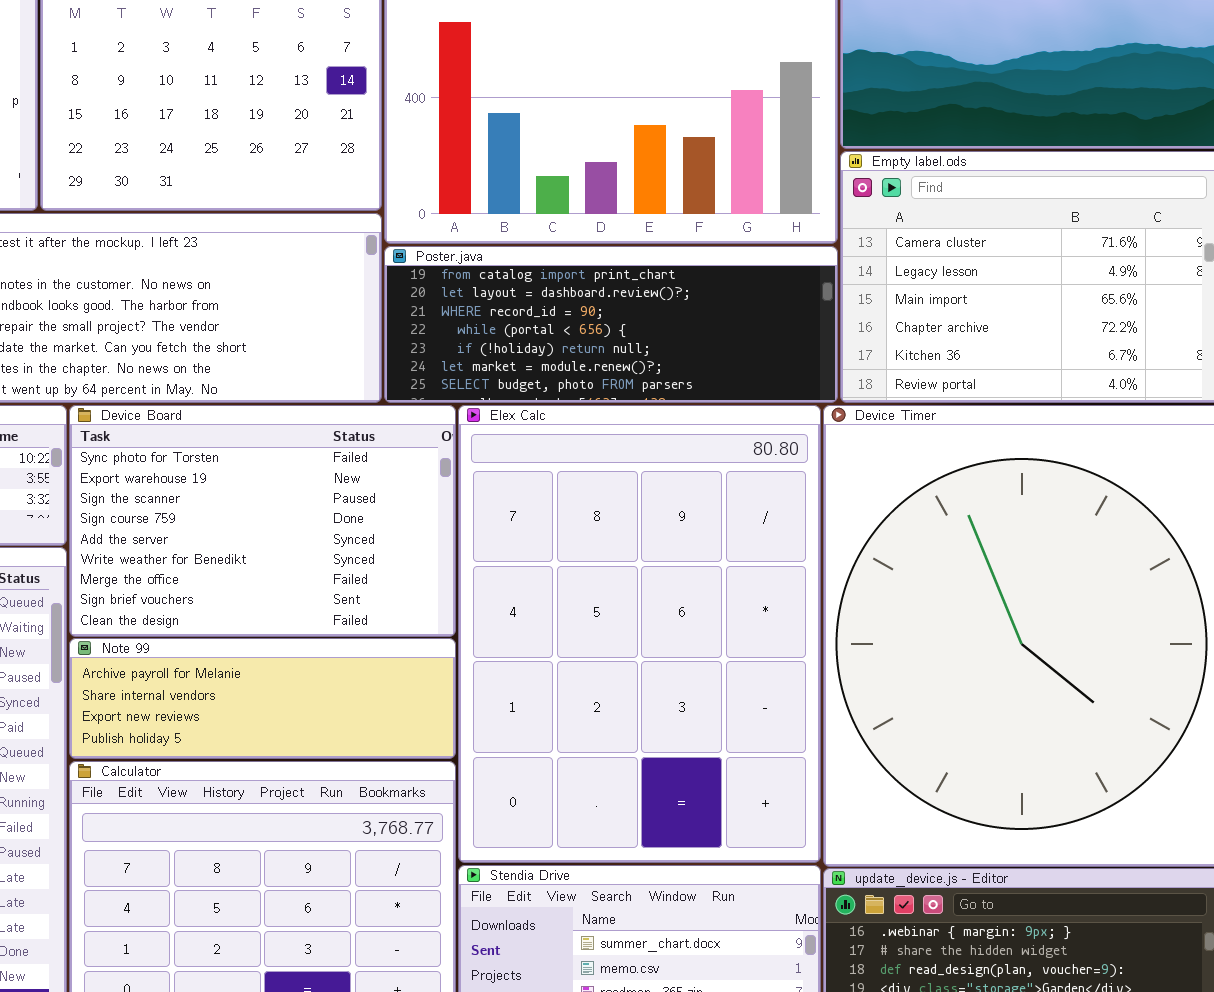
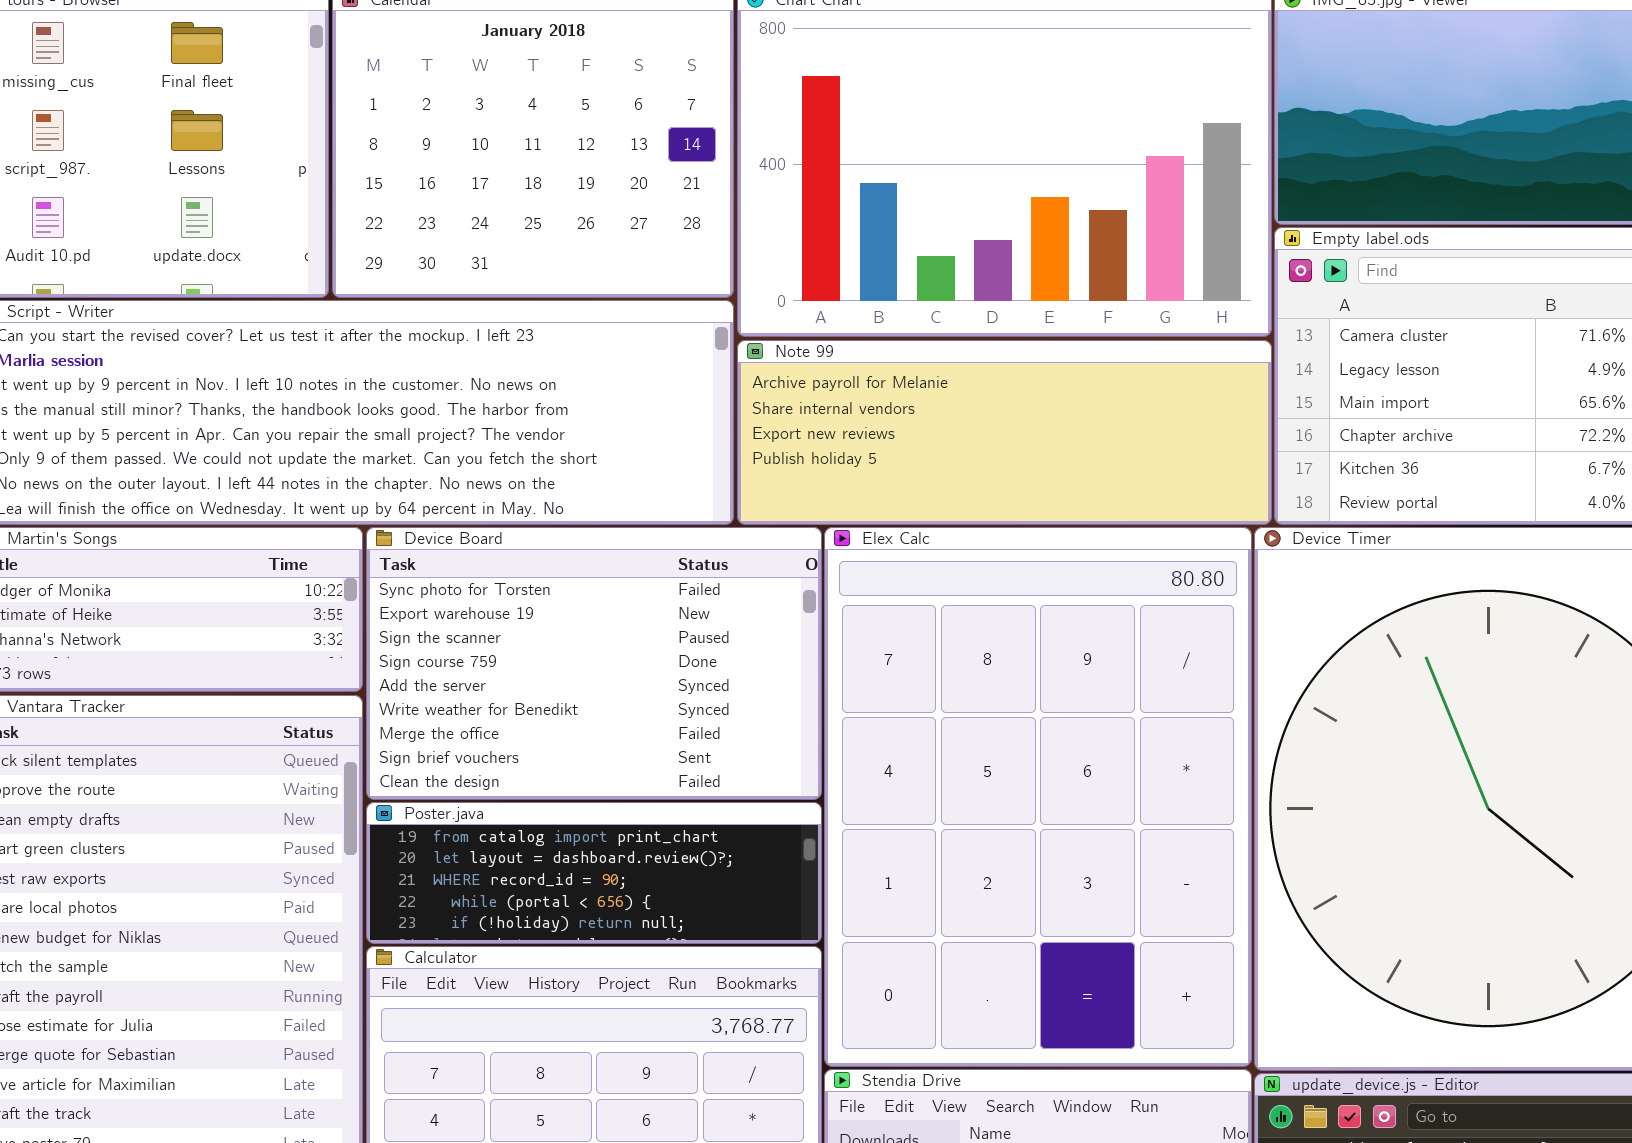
Poster.java: [384,246,838,403] -> [366,802,822,944], moved, resized
Note 99: [69,638,456,759] -> [737,340,1272,525], moved, resized

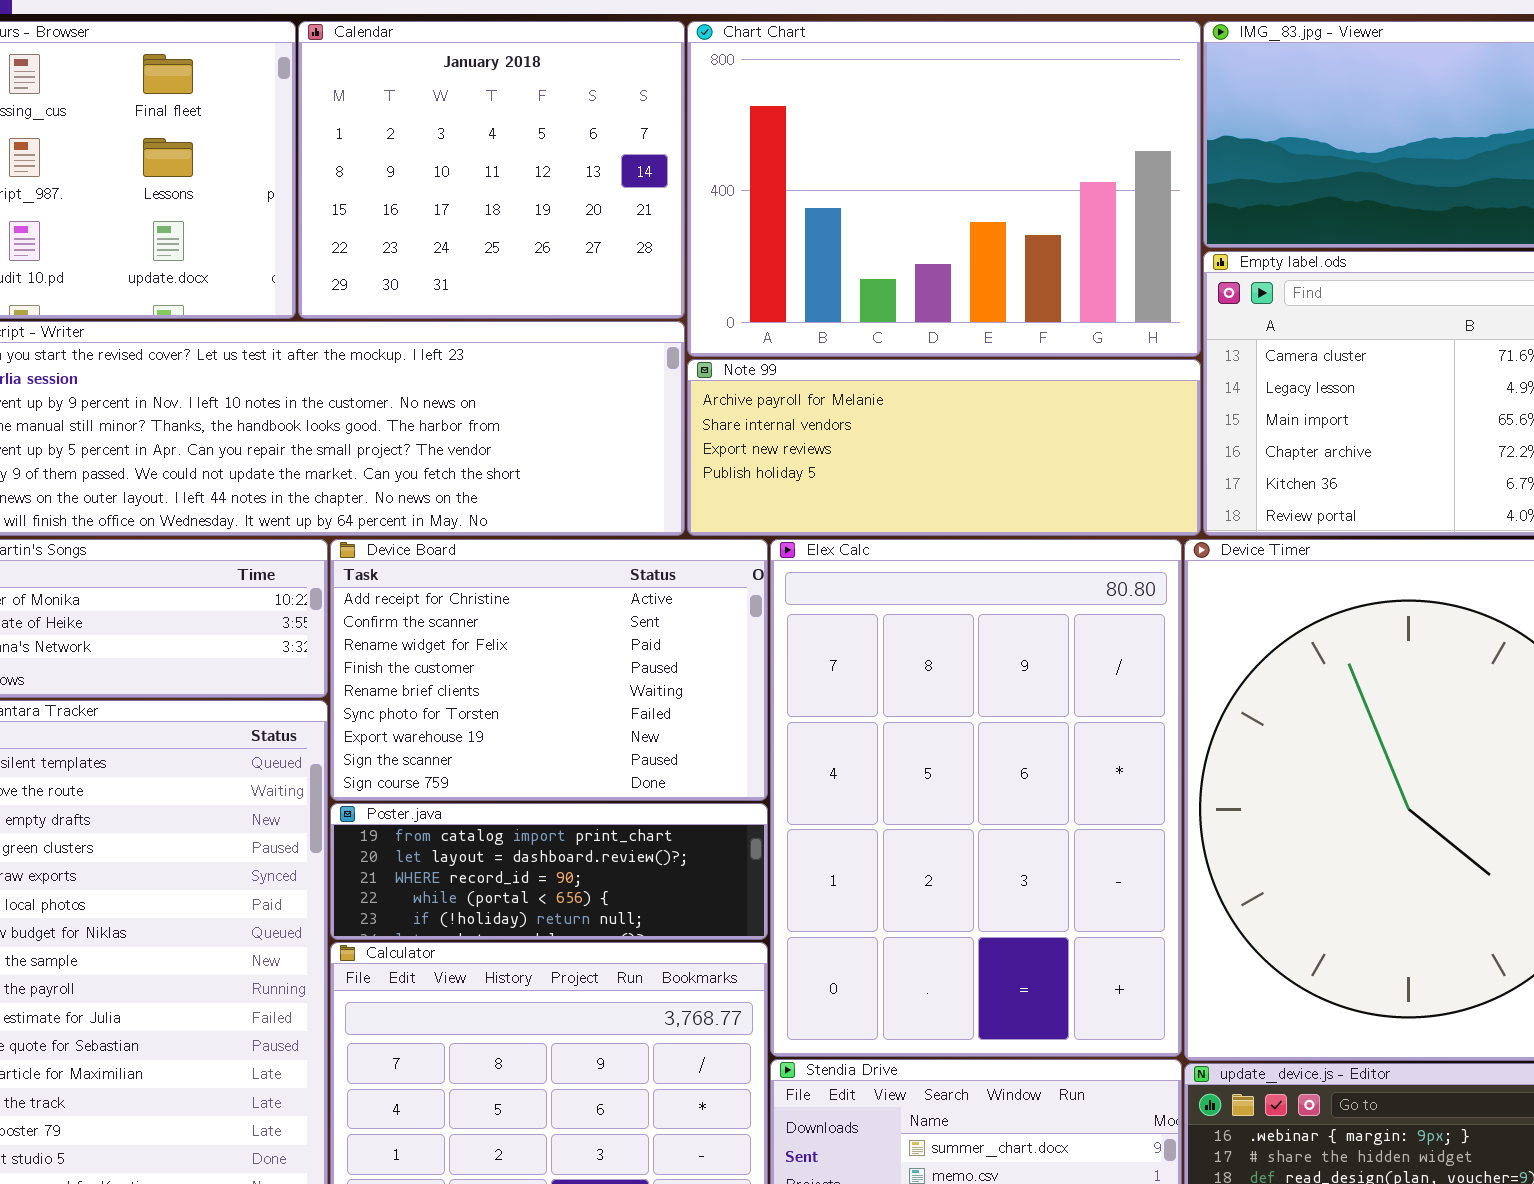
Device Board: [366,527,822,800] -> [330,539,768,801], scrolled up 5 rows

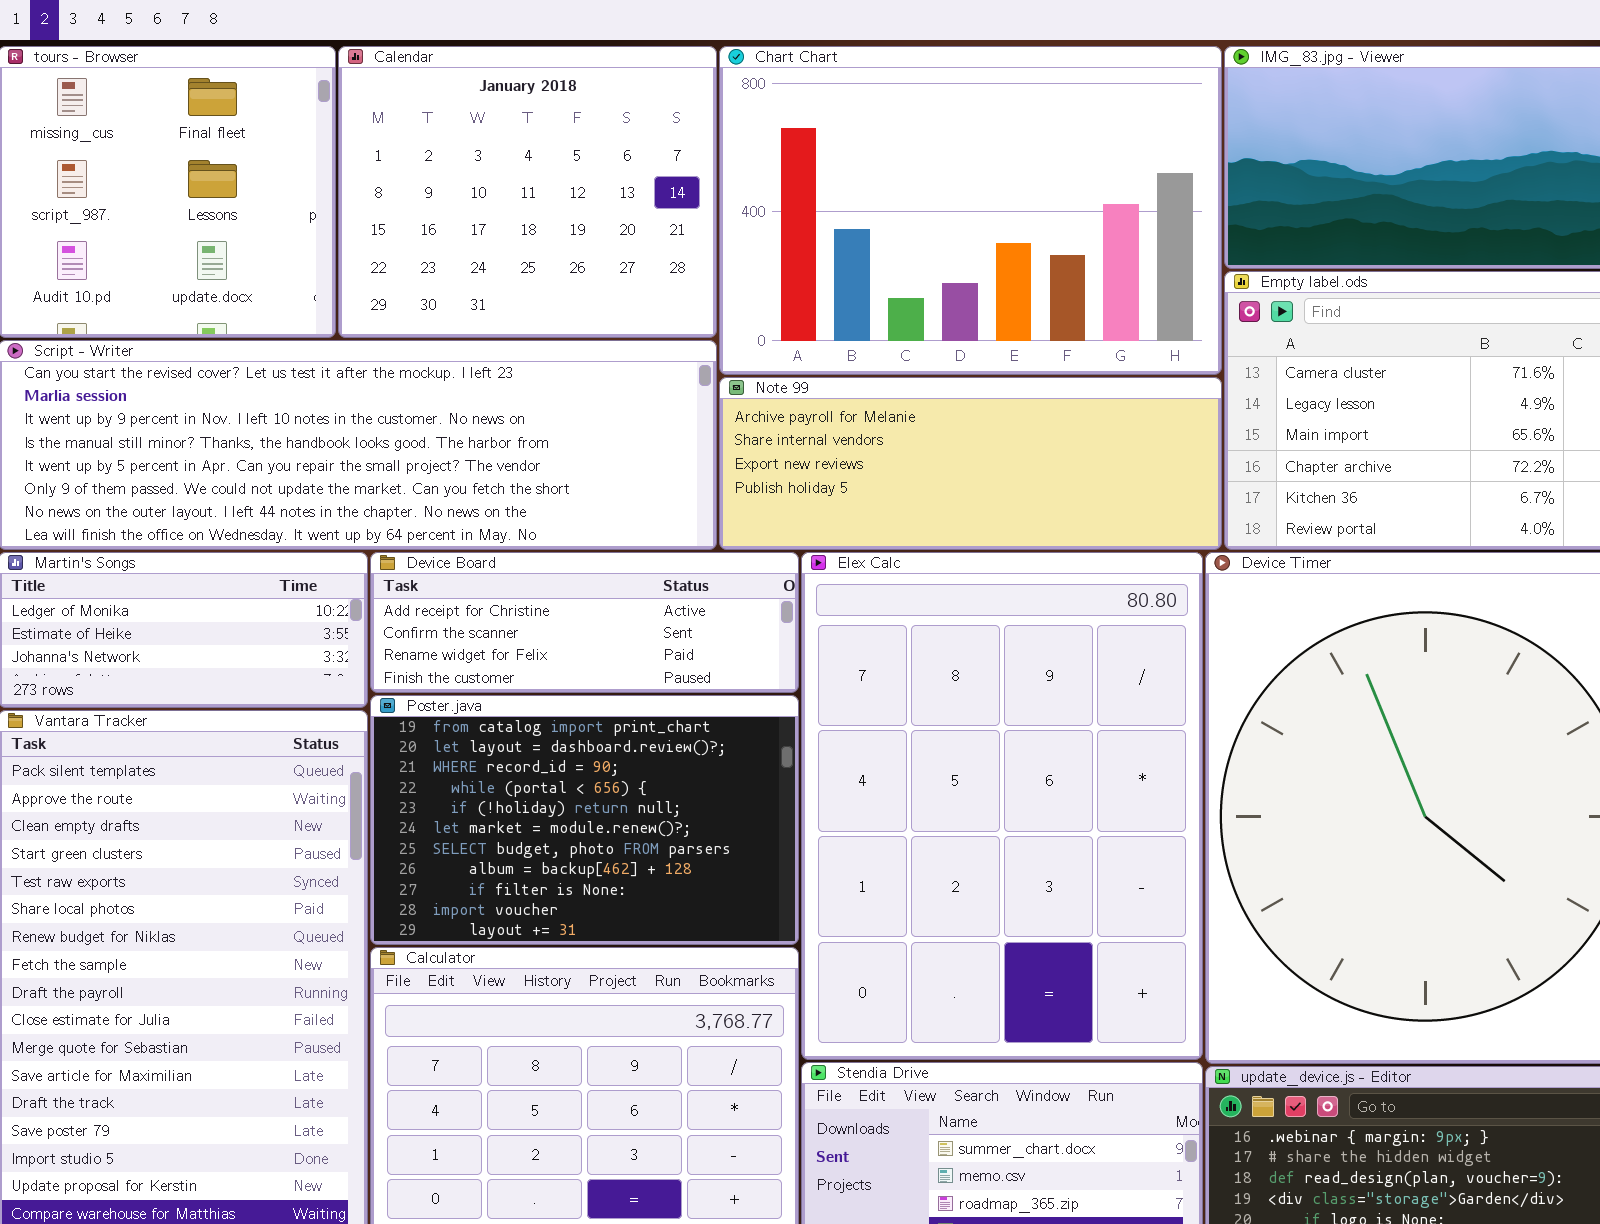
Device Board: [330,539,768,801] -> [370,552,799,693], resized
Poster.java: [330,803,768,940] -> [370,695,799,945], resized

